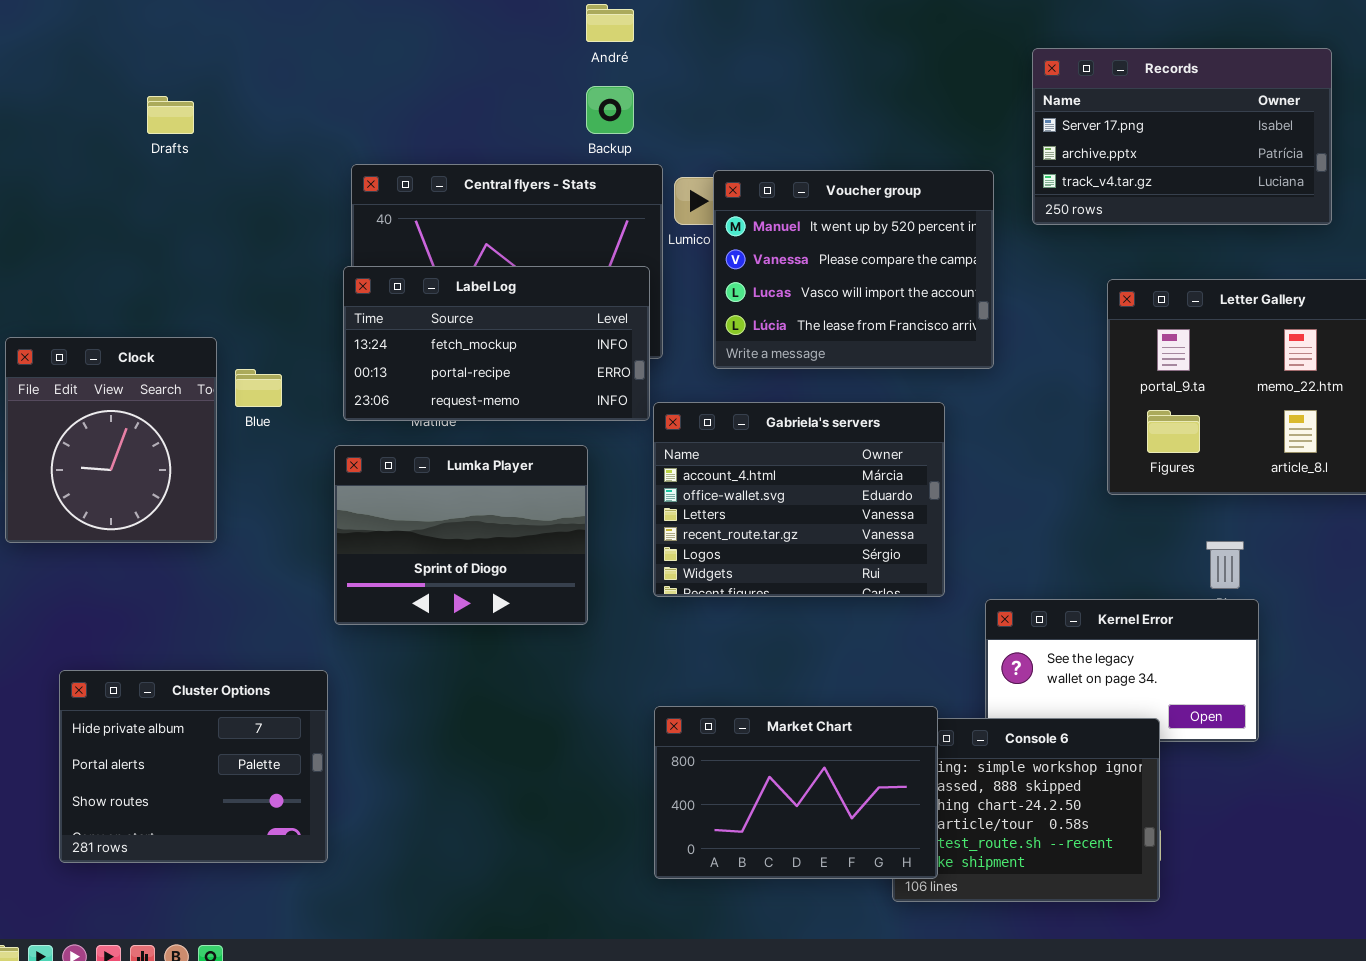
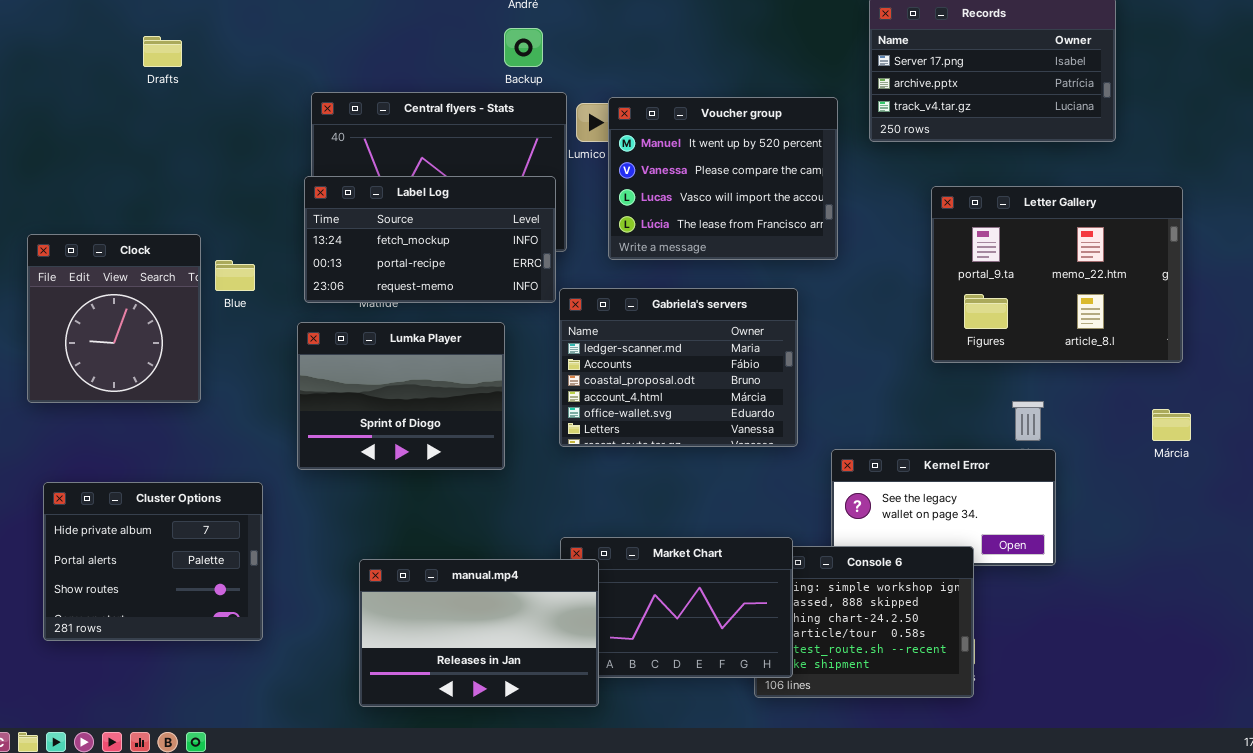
Gabriela's servers: [653,402,945,597] -> [559,288,798,447], scrolled up 3 rows
Cluster Options: [59,670,328,863] -> [43,482,263,641], moved
manual.mp4: none -> [359,559,599,707], opened

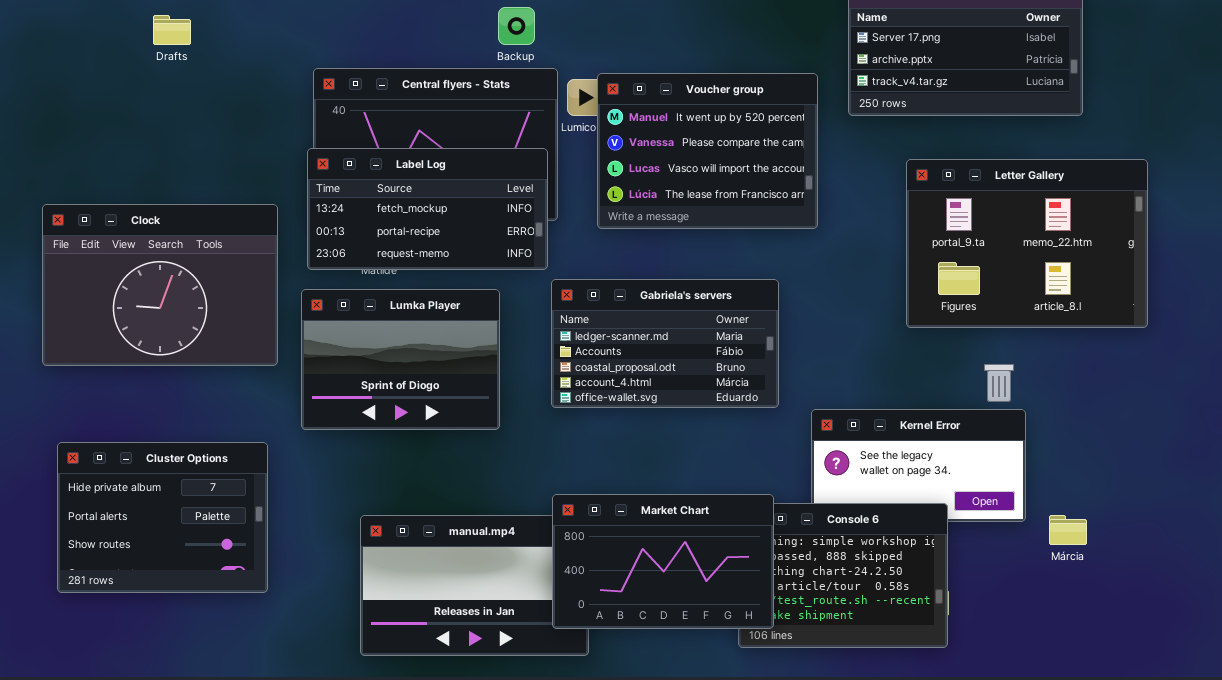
Clock: [27,234,201,403] -> [42,204,278,366], resized
Gabriela's servers: [559,288,798,447] -> [551,279,779,408], resized
Márcia: [1152,409,1191,441] -> [1049,515,1087,545], moved
Market Chart: [560,537,793,678] -> [552,494,774,629], raised

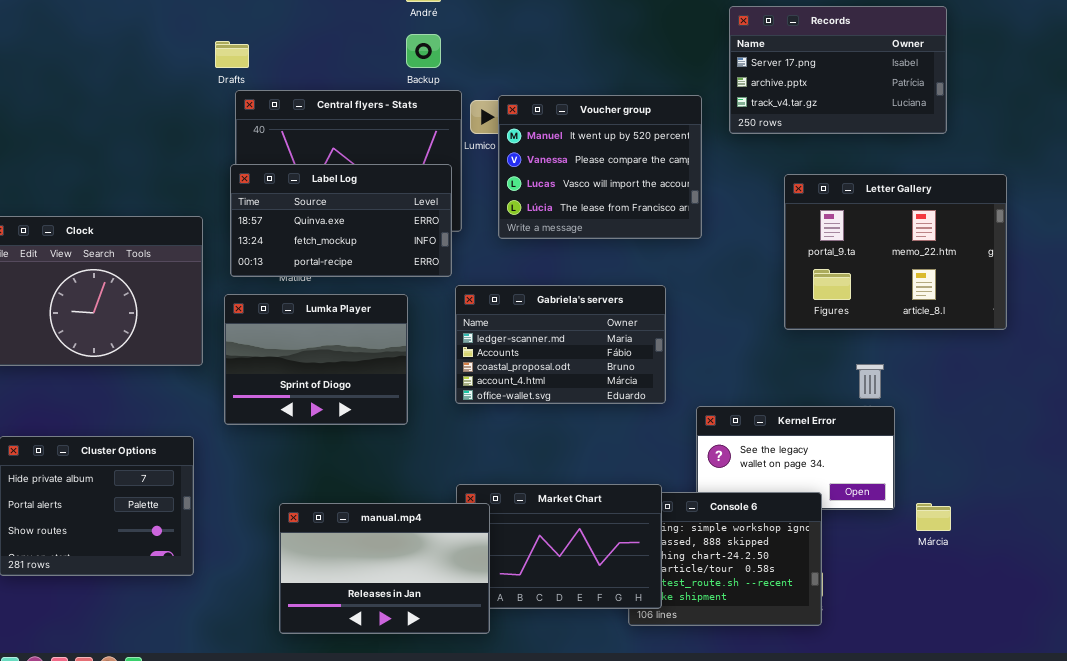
Drafts: [153,15,191,45] -> [215,41,249,68], moved
Label Log: [307,148,548,270] -> [230,164,452,277], scrolled up 1 row
manual.mp4: [360,515,589,656] -> [279,503,490,634], raised

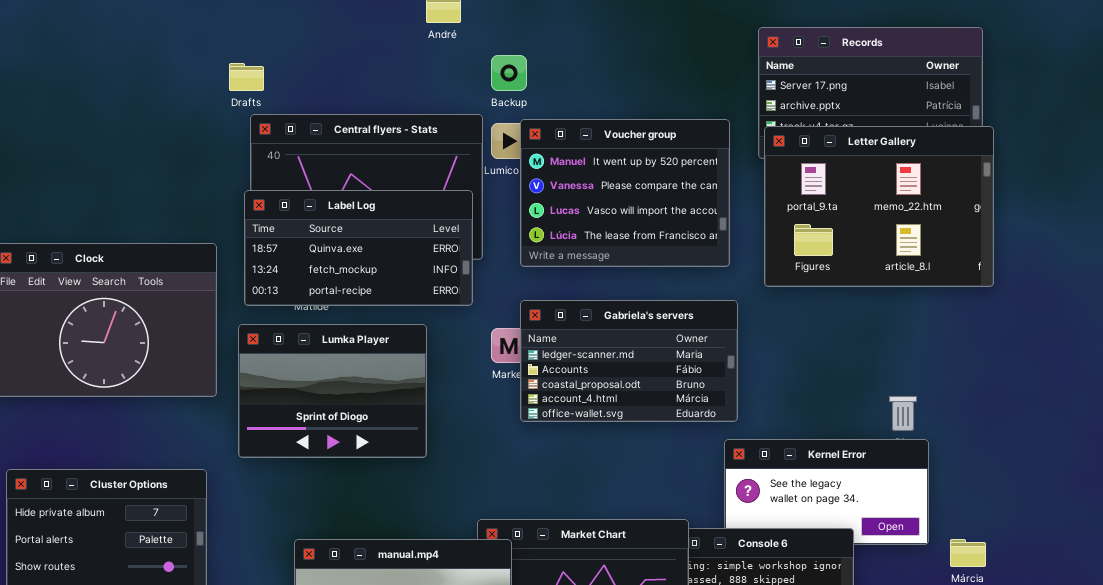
Backup: [406,34,441,68] -> [491,55,527,91], moved
Letter Gallery: [784,174,1007,330] -> [764,126,994,287], moved
Gabriela's servers: [455,285,666,404] -> [520,300,738,422], moved

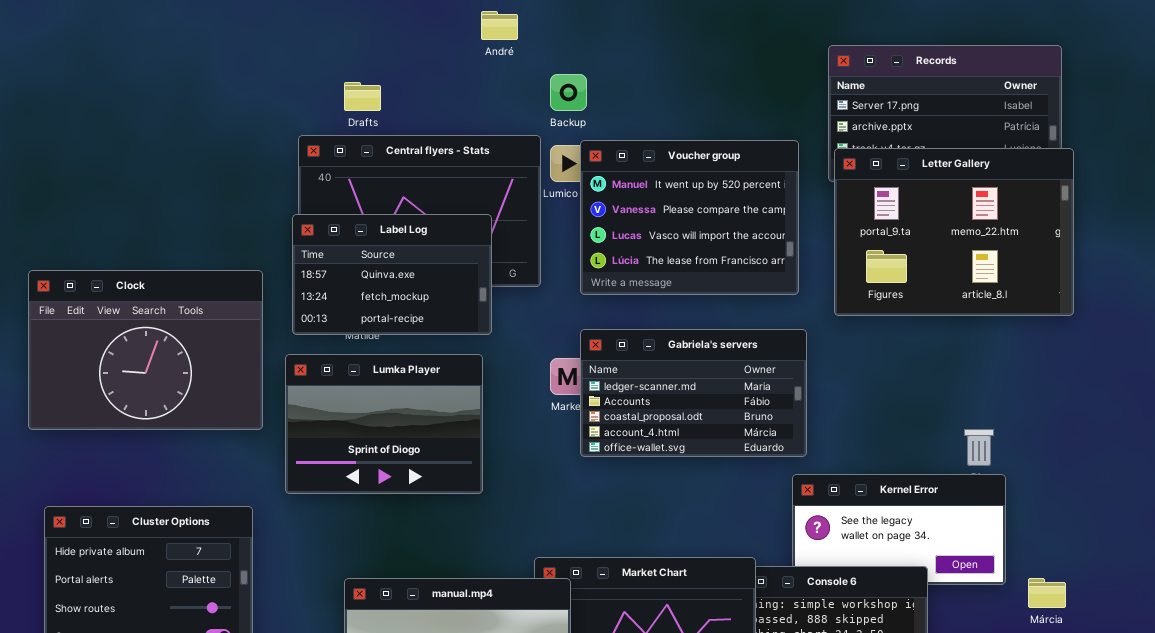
Drafts: [229,63,264,91] -> [344,82,381,111], moved
Label Log: [244,190,473,306] -> [292,214,492,335], resized

